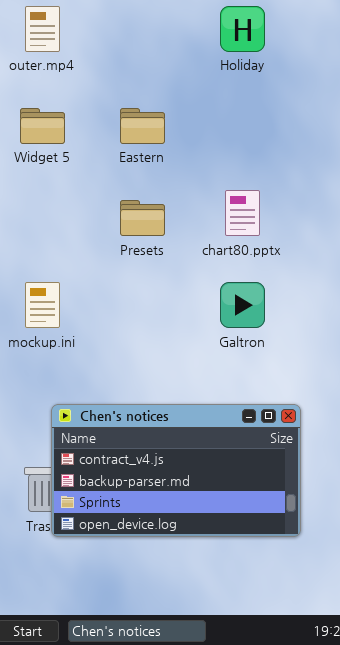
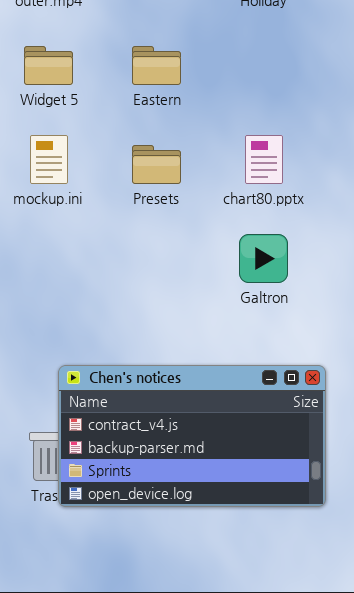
mockup.ini: [25,282,60,328] -> [30,135,68,184], moved

